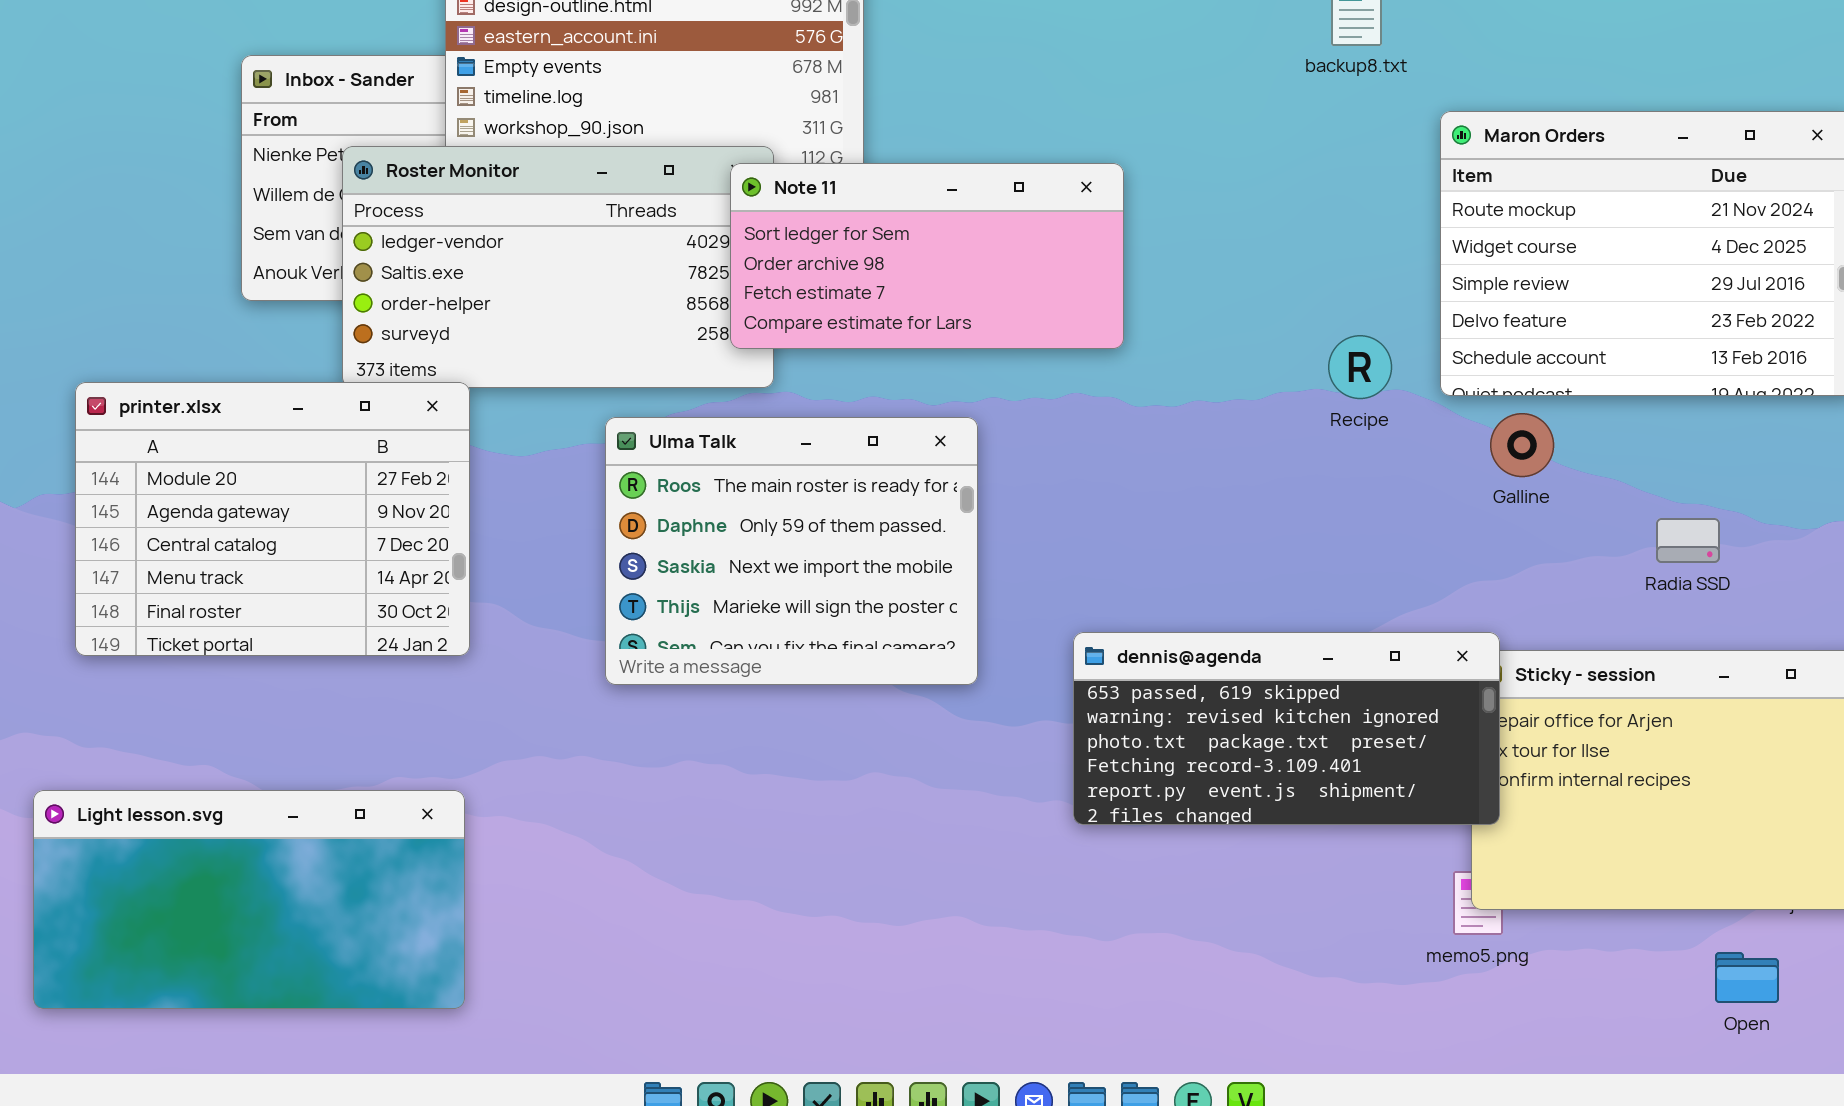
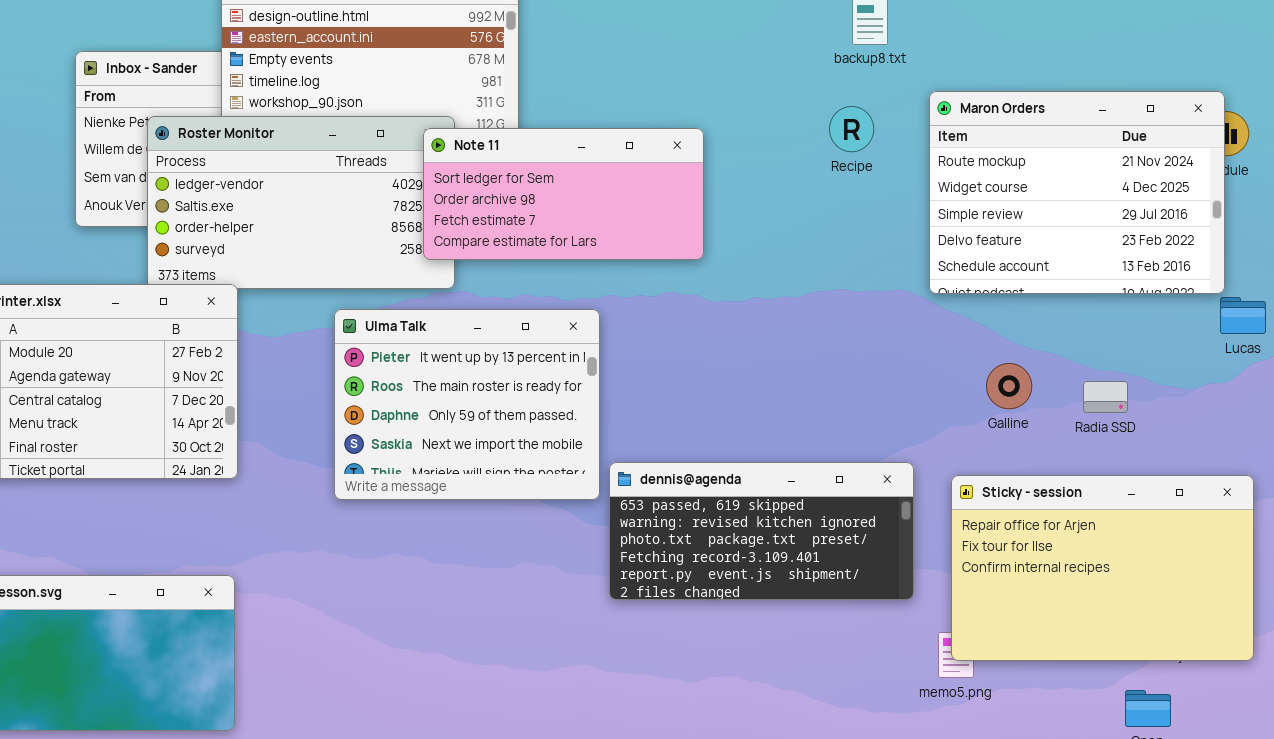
Recipe: [1328,335,1392,399] -> [829,106,874,152], moved
Galline: [1490,413,1554,477] -> [986,363,1032,409], moved
Ulma Talk: [605,417,978,685] -> [334,309,600,500], scrolled up 1 row
dennis@agenda: [1073,632,1500,825] -> [609,462,914,600], moved

